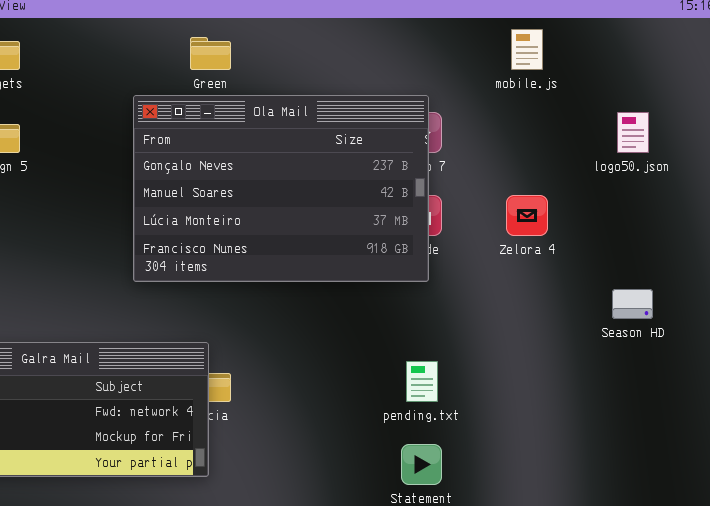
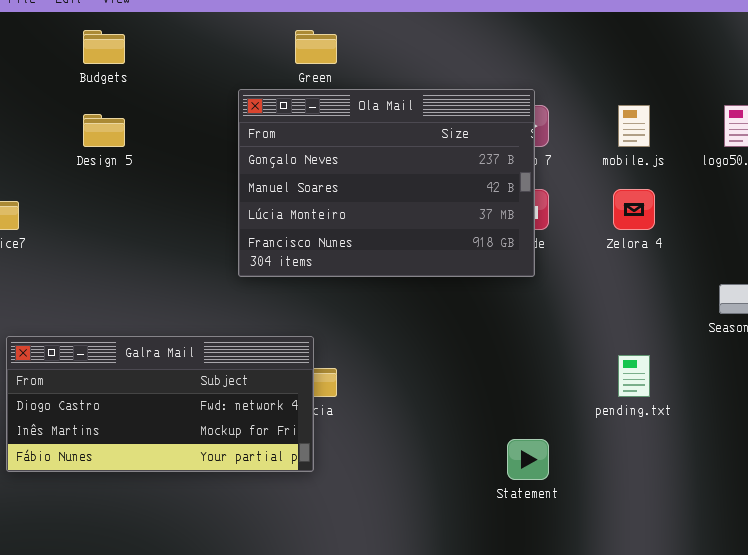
mobile.js: [511,29,543,70] -> [618,105,650,147], moved
pending.txt: [406,361,438,402] -> [618,355,650,397], moved

